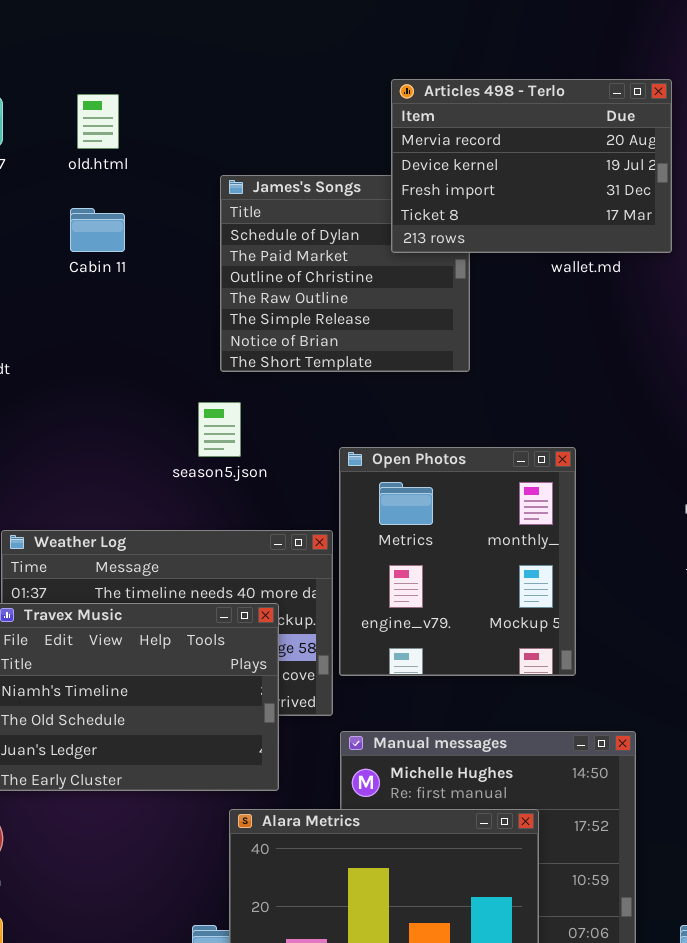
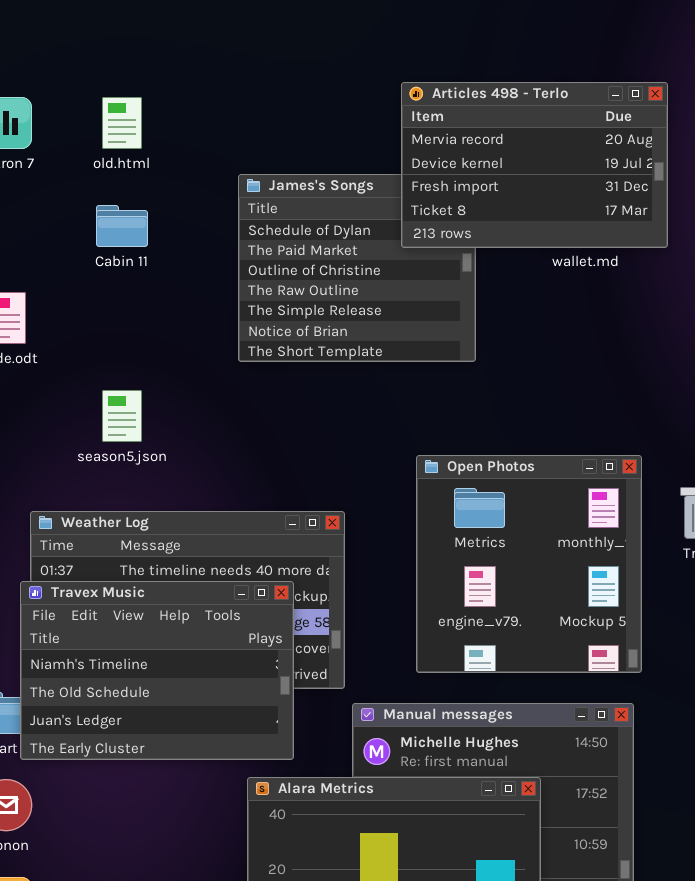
season5.json: [198,402,241,457] -> [102,390,142,442], moved
Open Photos: [339,447,576,676] -> [416,455,642,673], moved

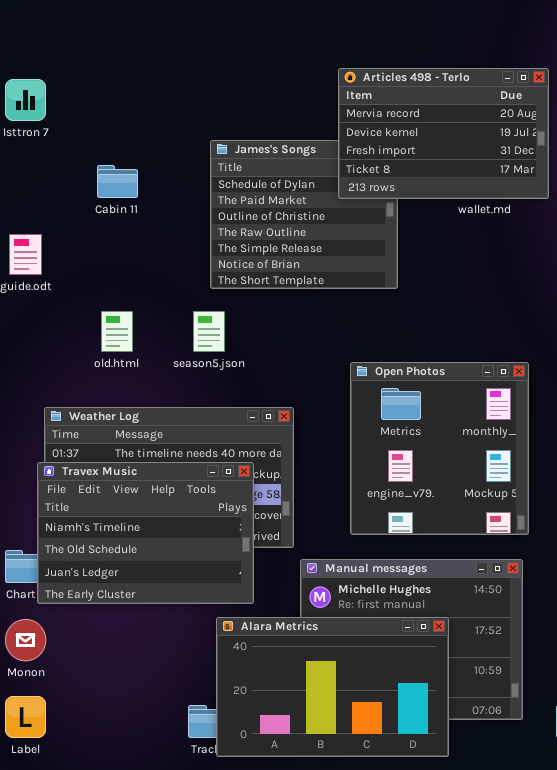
old.html: [102,97,142,149] -> [101,311,133,352], moved
season5.json: [102,390,142,442] -> [193,311,225,352], moved

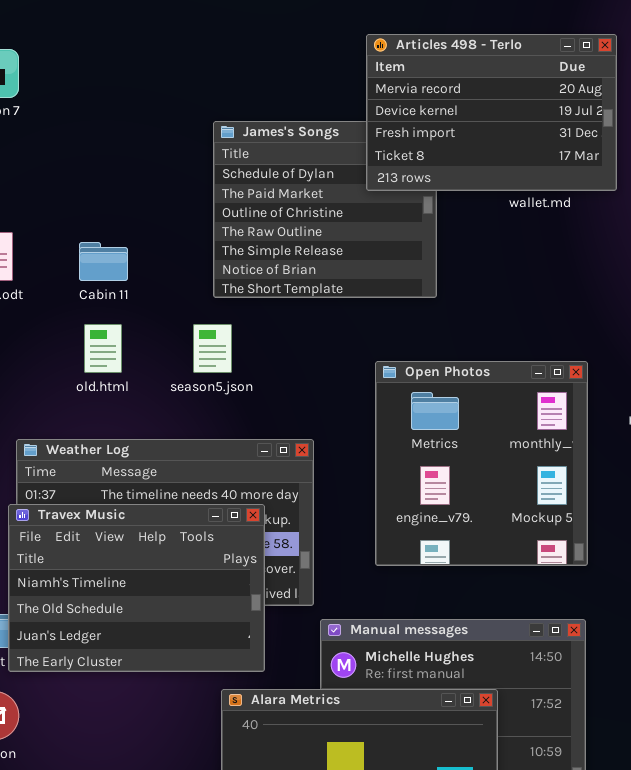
Cabin 11: [97,165,138,198] -> [79,242,128,281], moved
Open Photos: [350,362,529,535] -> [375,361,588,566], moved

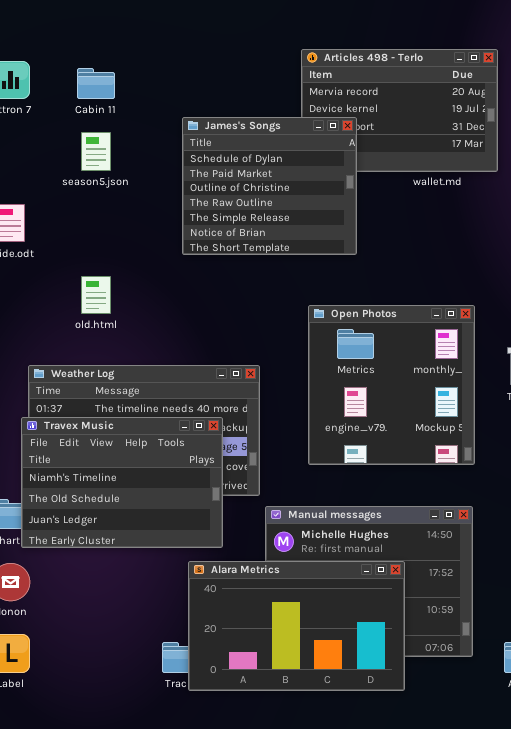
James's Songs: [213,121,437,298] -> [182,117,357,255], raised
Cabin 11: [79,242,128,281] -> [77,68,115,99], moved
season5.json: [193,324,232,373] -> [81,132,111,171], moved

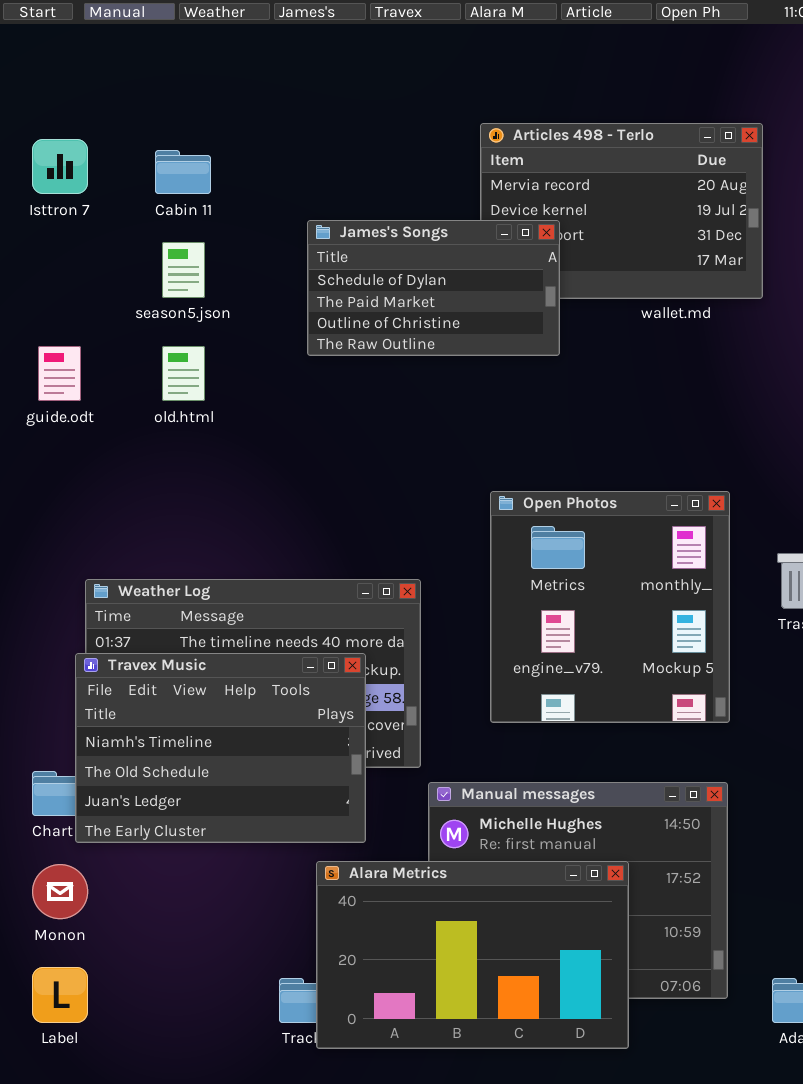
James's Songs: [182,117,357,255] -> [307,220,560,356], resized
old.html: [81,276,111,314] -> [162,346,205,401], moved

